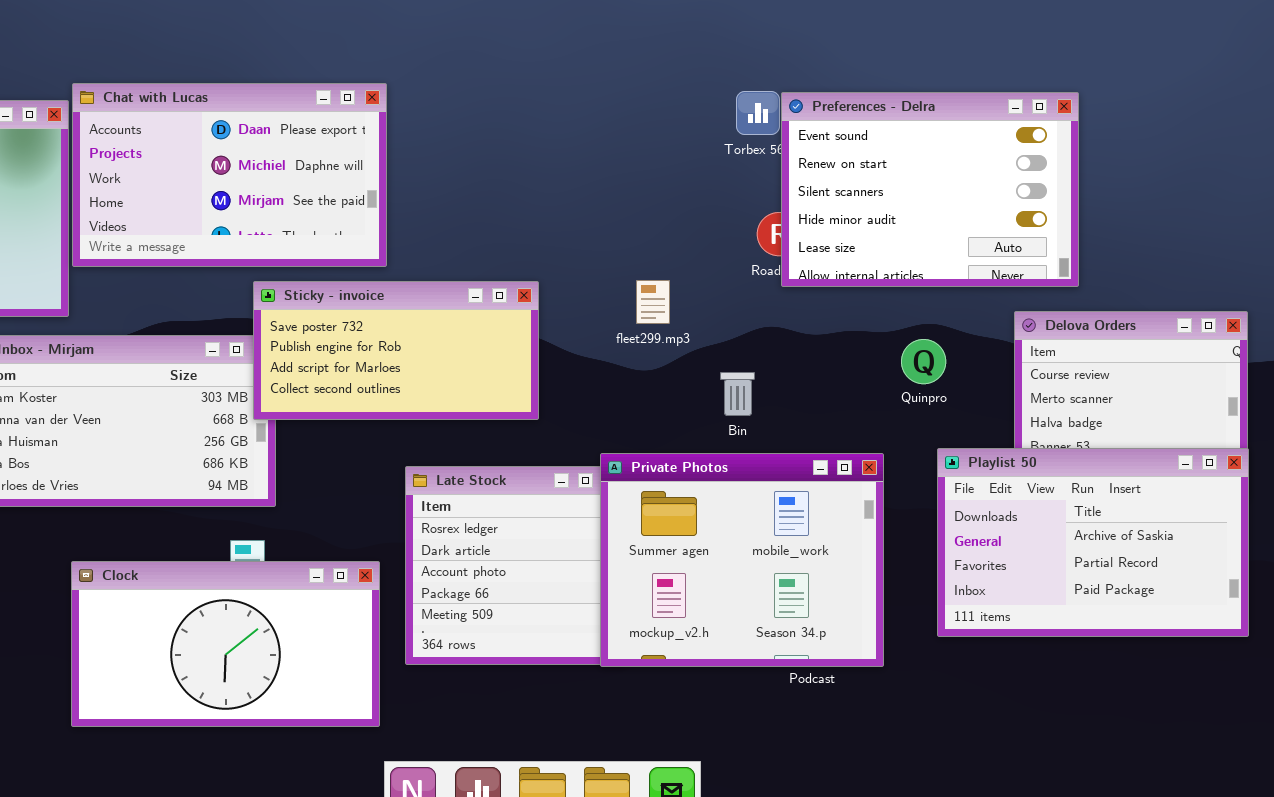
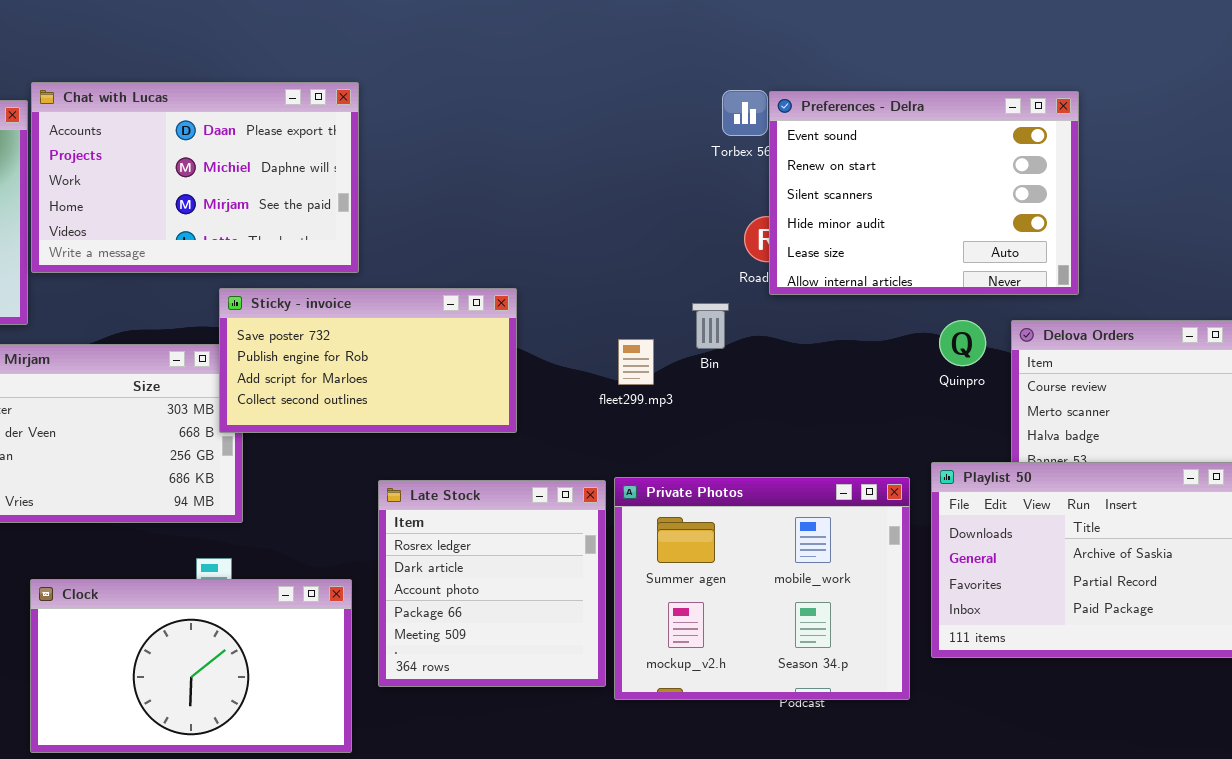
fleet299.mp3: [636,280,670,324] -> [618,339,654,385], moved
Quinpro: [901,339,946,384] -> [939,320,986,366], moved
Bin: [720,372,755,416] -> [692,303,729,349], moved
Private Photos: [600,453,884,667] -> [614,477,910,700], moved

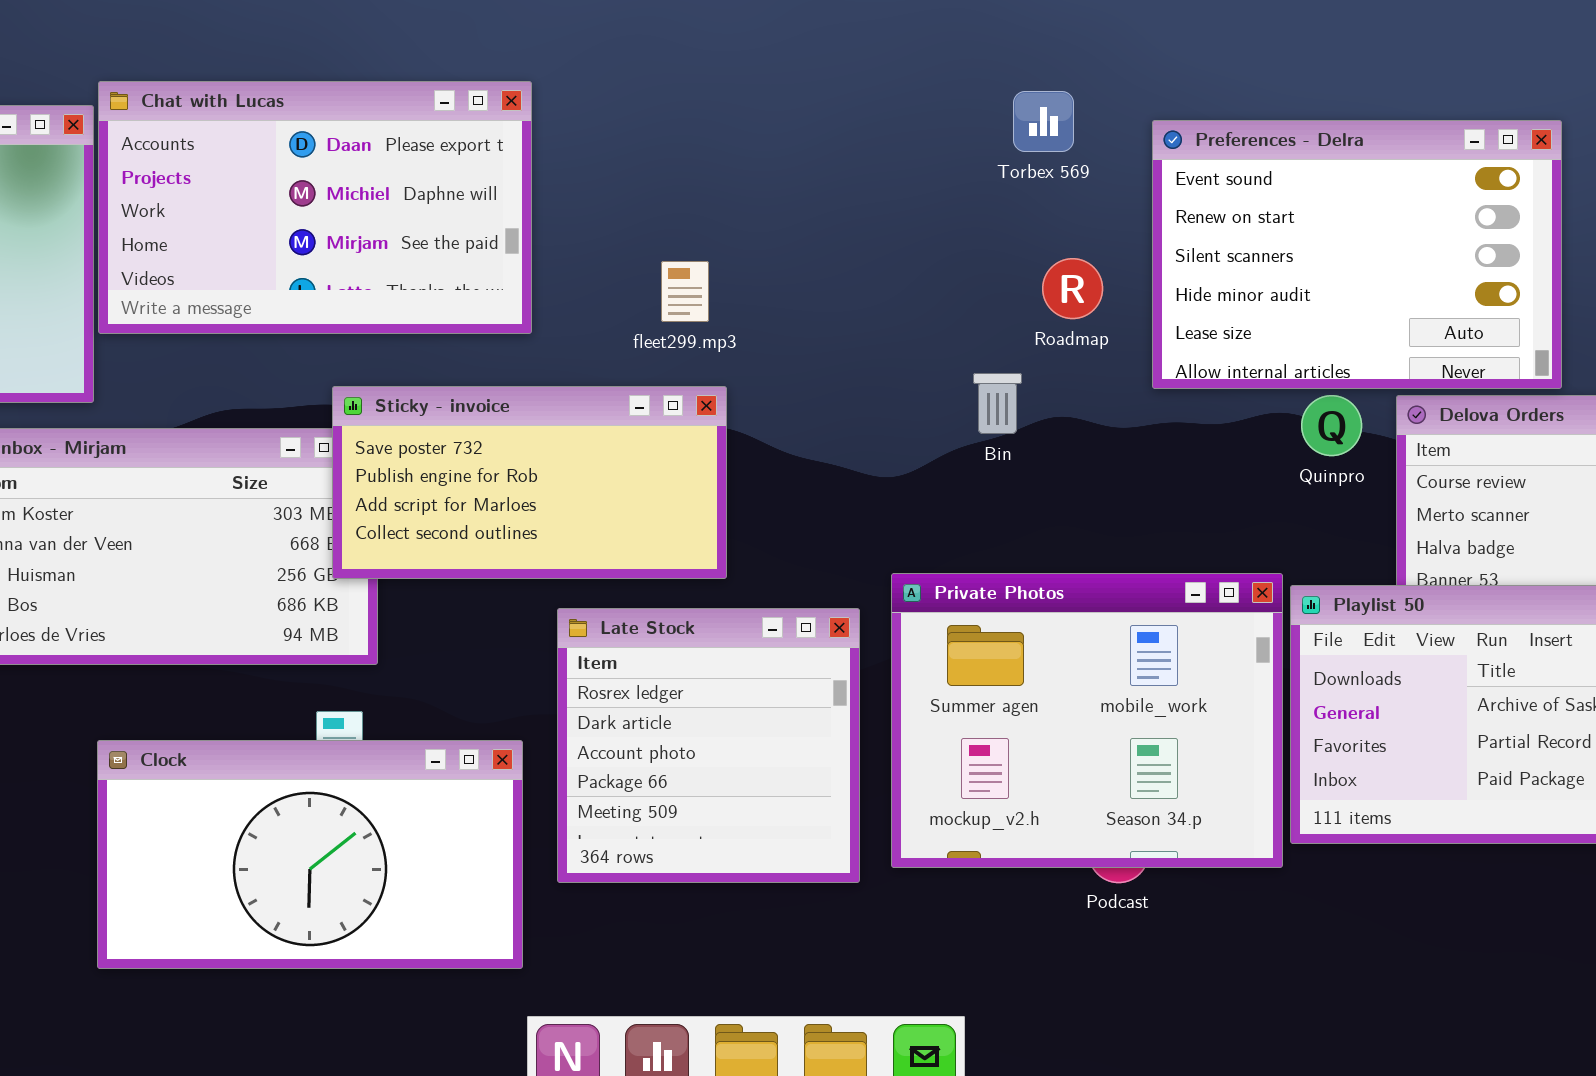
Preferences - Delra: [769,91,1079,295] -> [1152,120,1562,389], moved
Sticky - invoice: [219,288,517,433] -> [332,386,727,579], moved
fleet299.mp3: [618,339,654,385] -> [661,261,709,322], moved
Private Photos: [614,477,910,700] -> [891,573,1283,868], moved

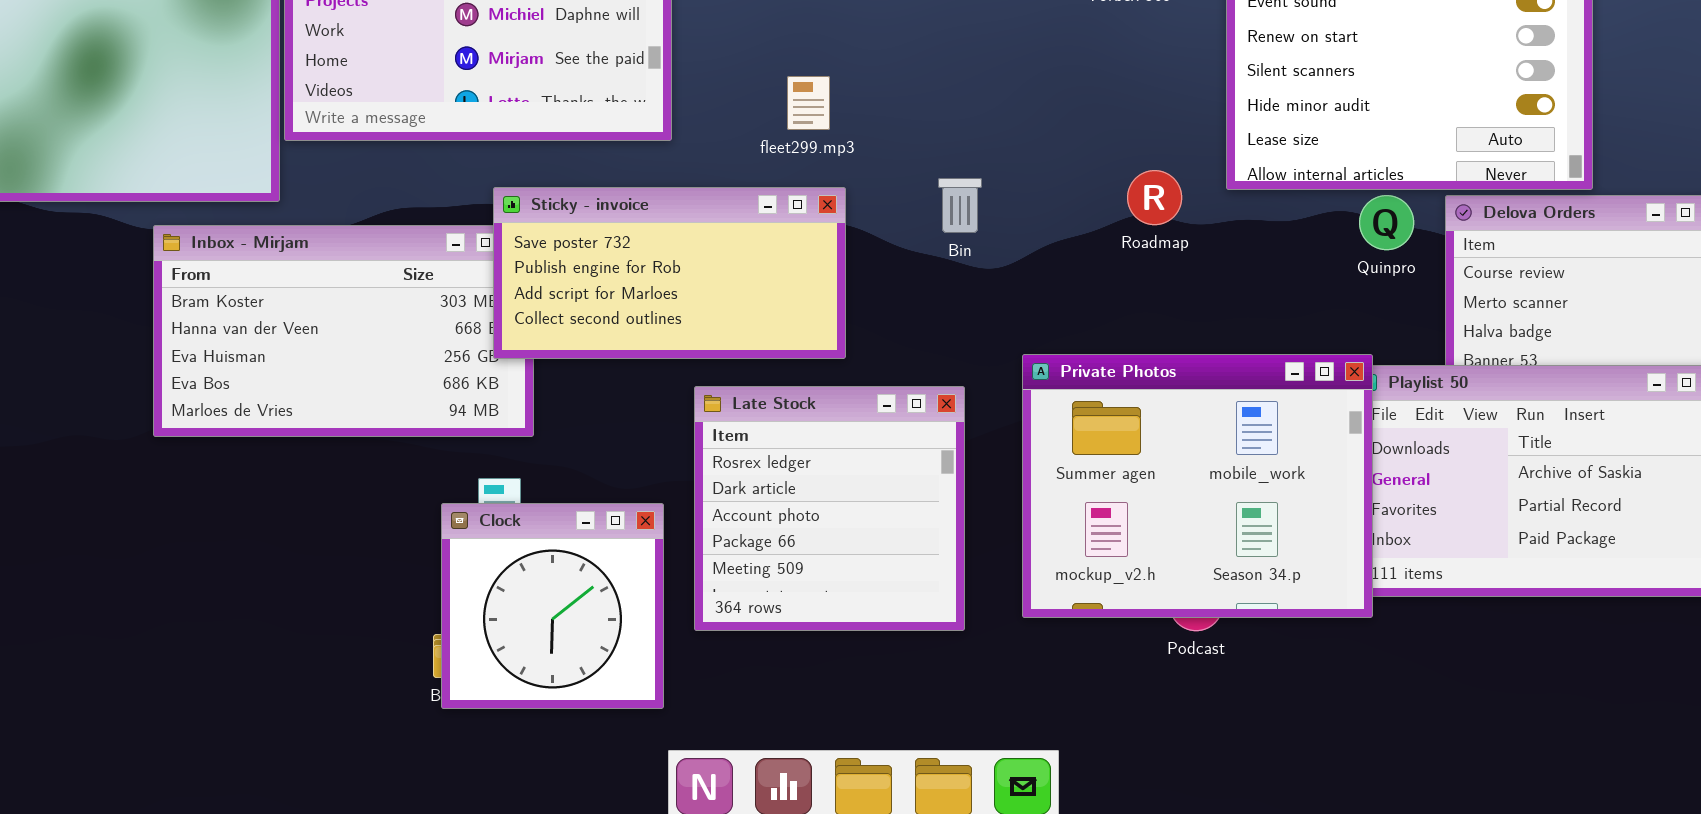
Roadmap: [1042,258,1103,319] -> [1127,170,1182,225], moved
Bin: [973,373,1022,434] -> [938,178,982,233], moved
Private Photos: [891,573,1283,868] -> [1022,354,1373,618], moved
Clock: [97,740,523,969] -> [441,503,664,709], resized

